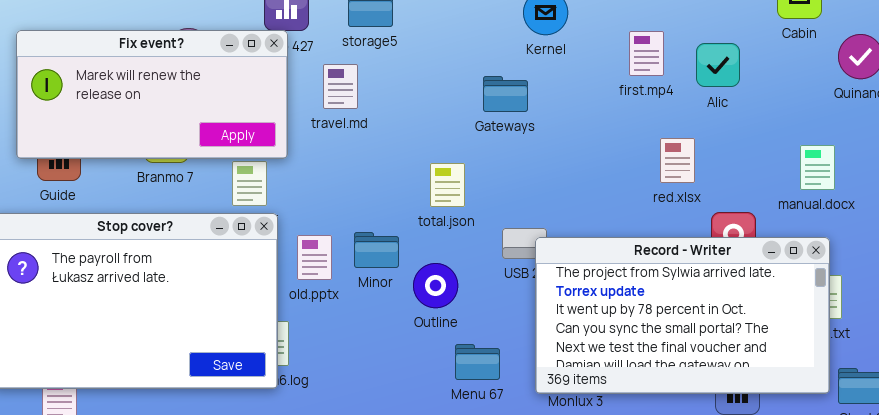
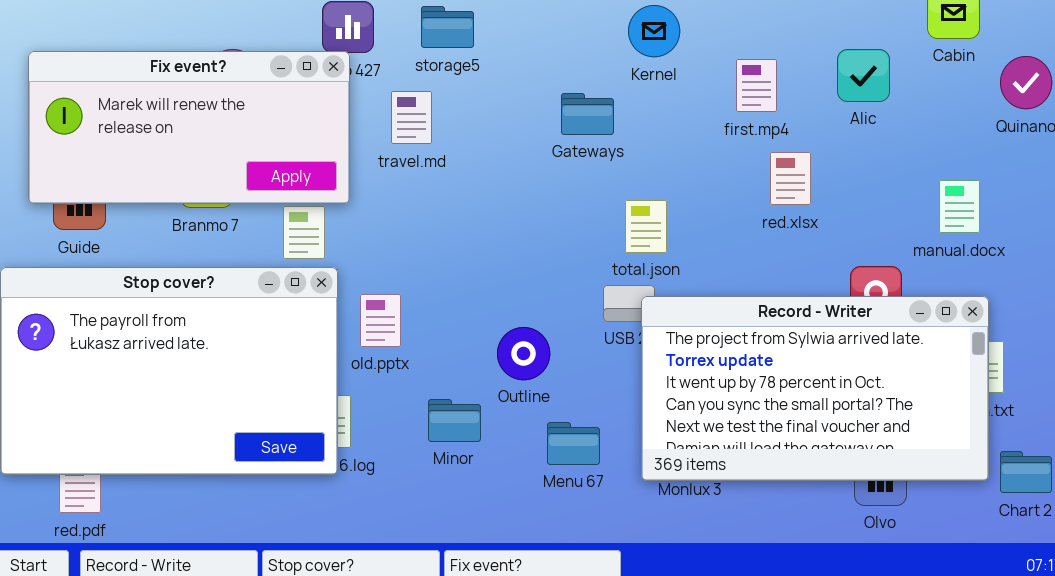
first.mp4: [629,31,664,76] -> [736,59,777,112], moved
Alic: [696,43,740,87] -> [837,49,890,102], moved
Gateways: [483,76,528,112] -> [561,93,614,135], moved
red.xlsx: [660,138,695,183] -> [770,152,811,205], moved
manual.docx: [800,145,835,190] -> [939,180,980,233], moved
total.json: [430,163,465,207] -> [625,200,667,253], moved
Minor: [354,232,399,268] -> [428,399,481,442], moved

